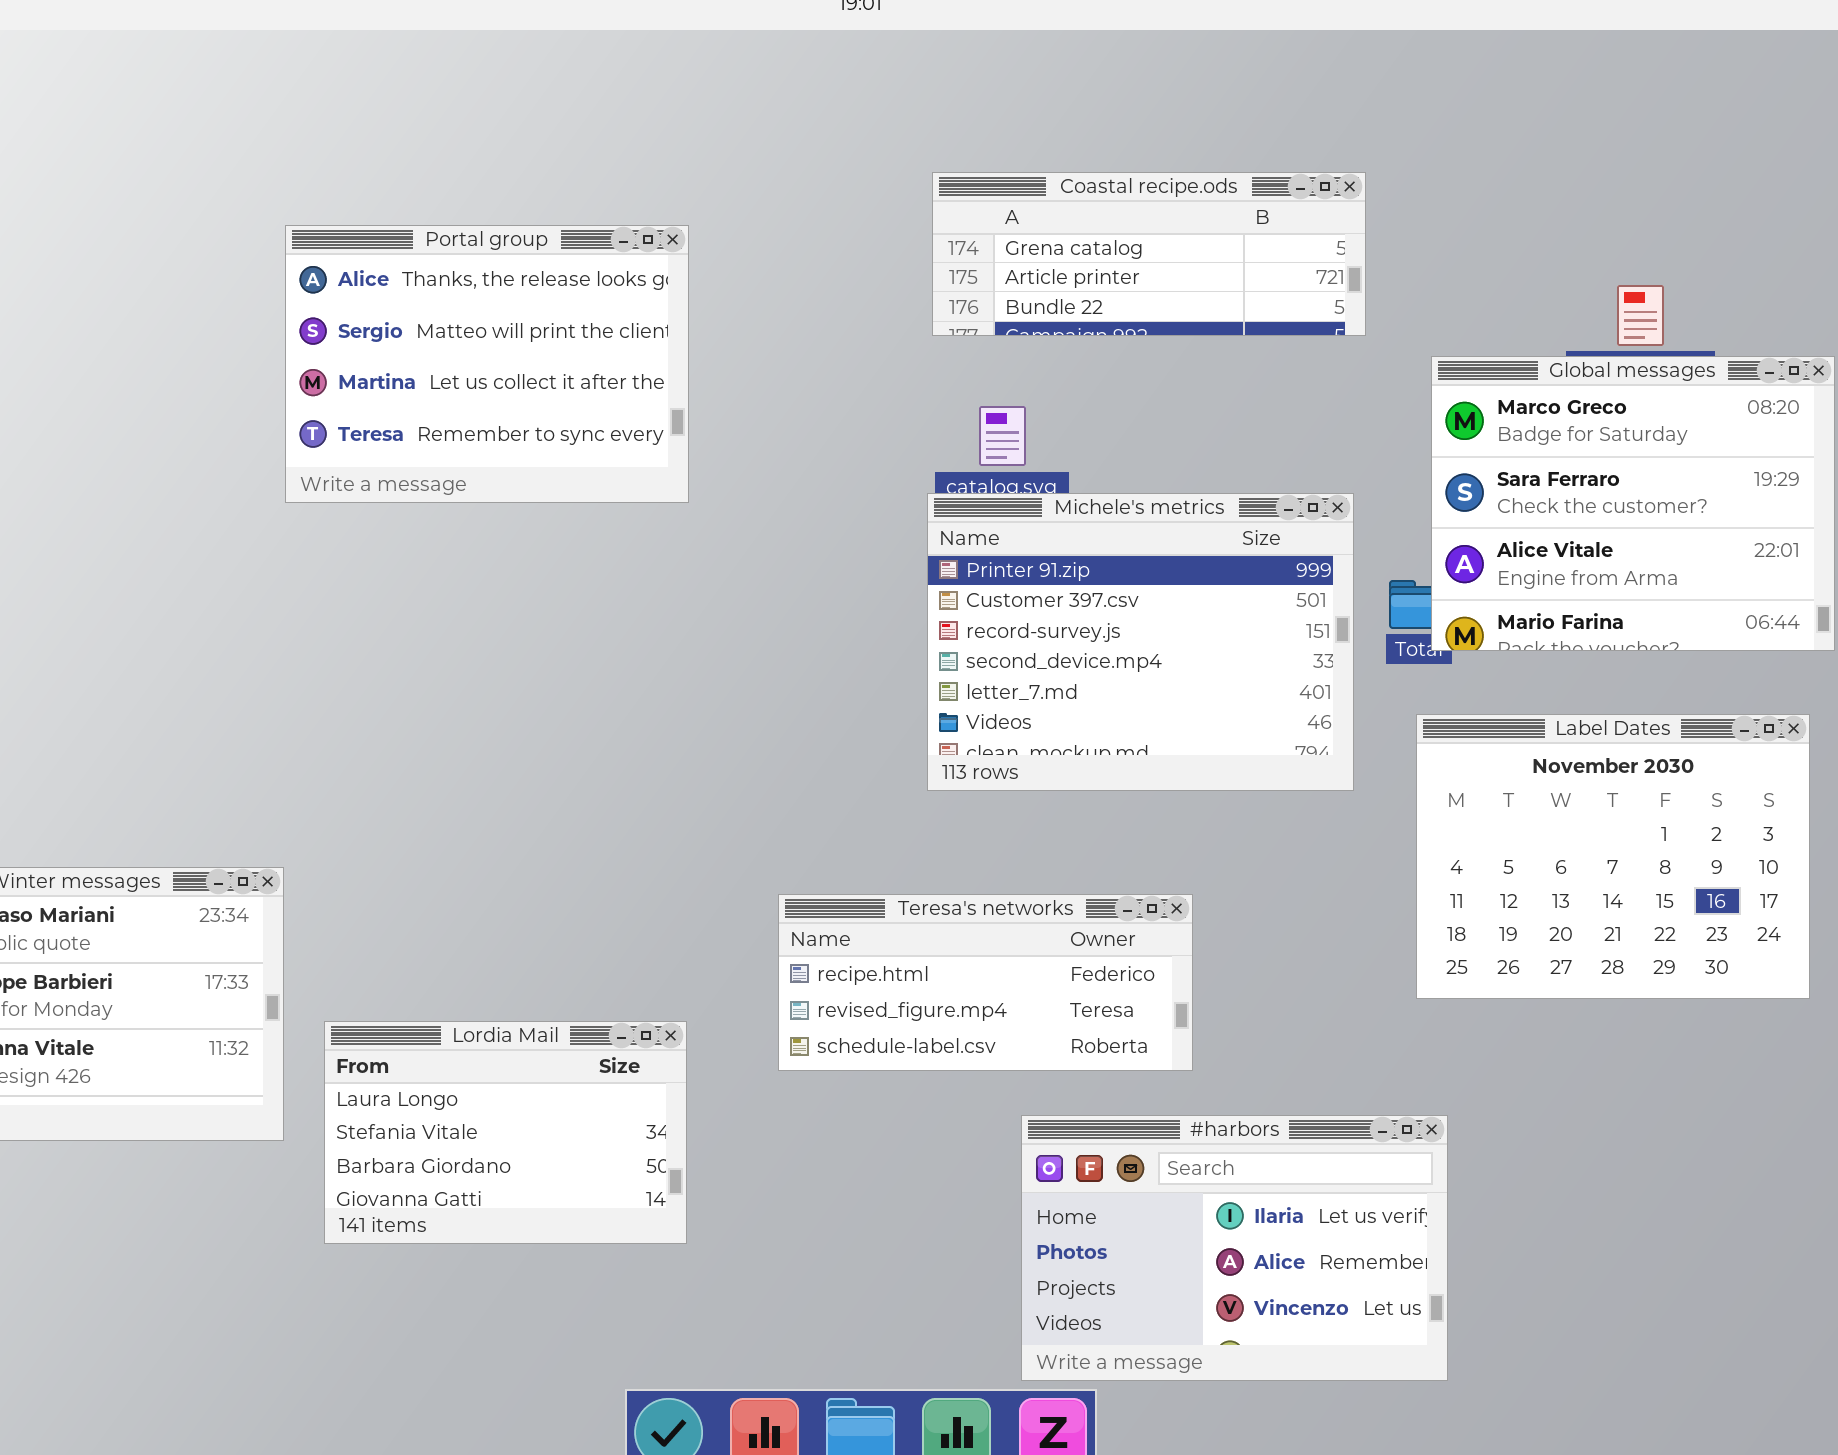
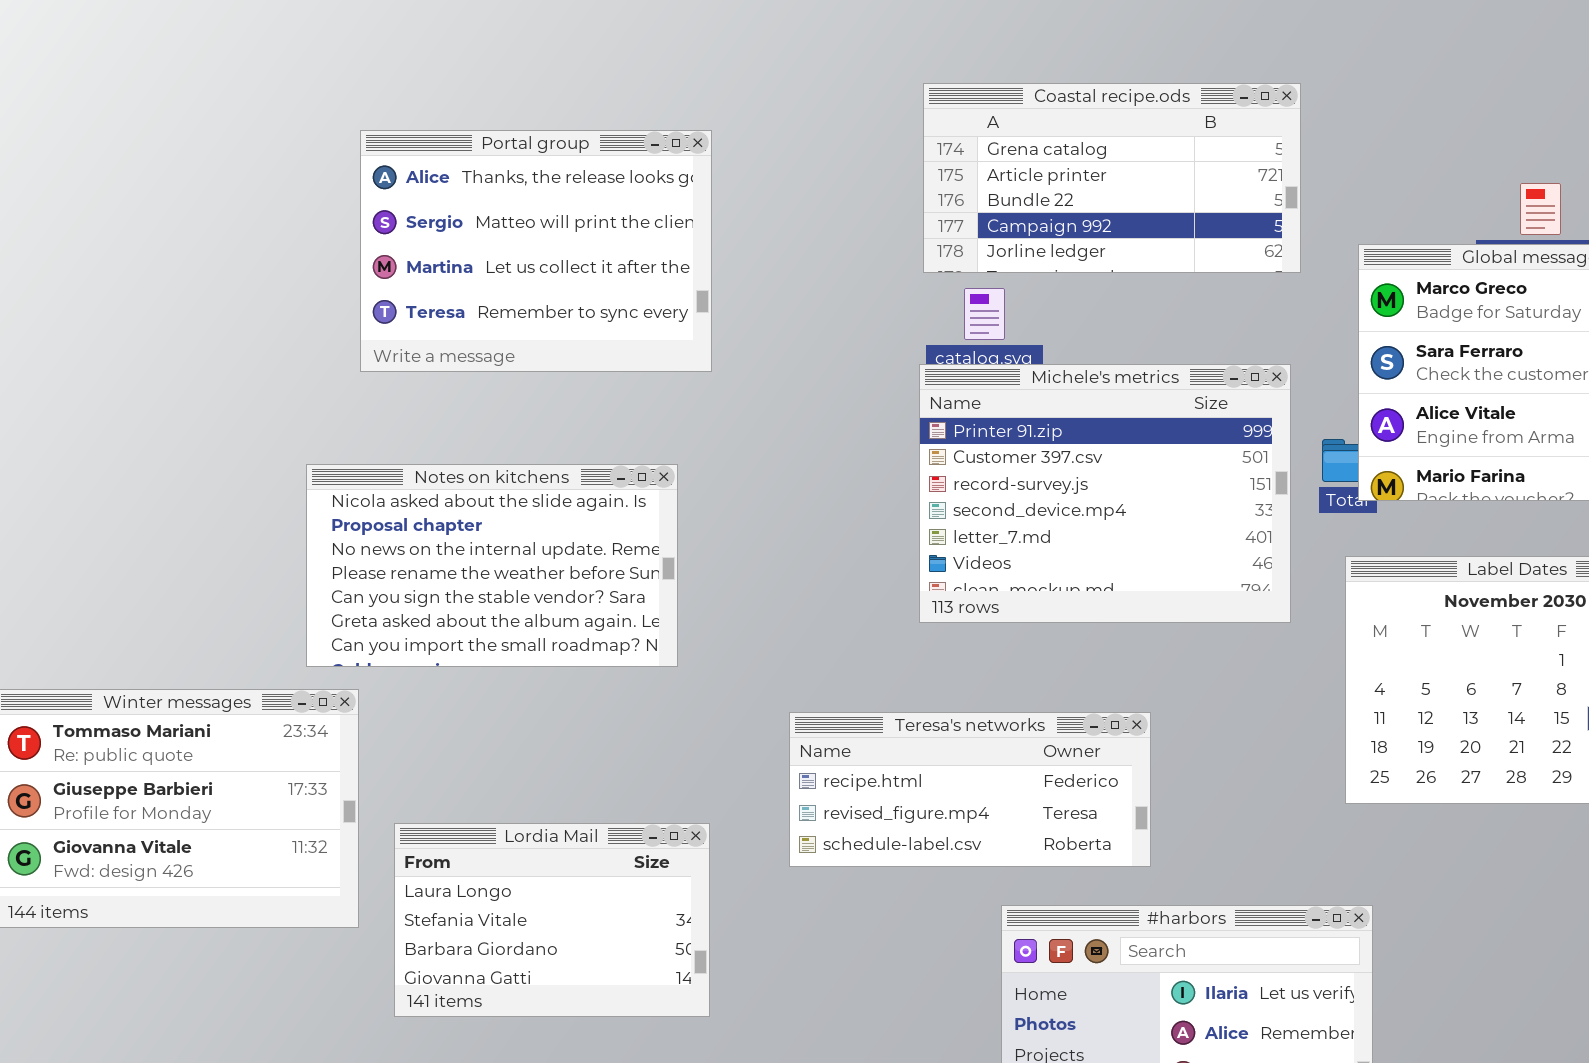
Coastal recipe.ods: [932,172,1366,336] -> [923,83,1301,273], resized
Notes on kitchens: none -> [306,464,678,667], opened

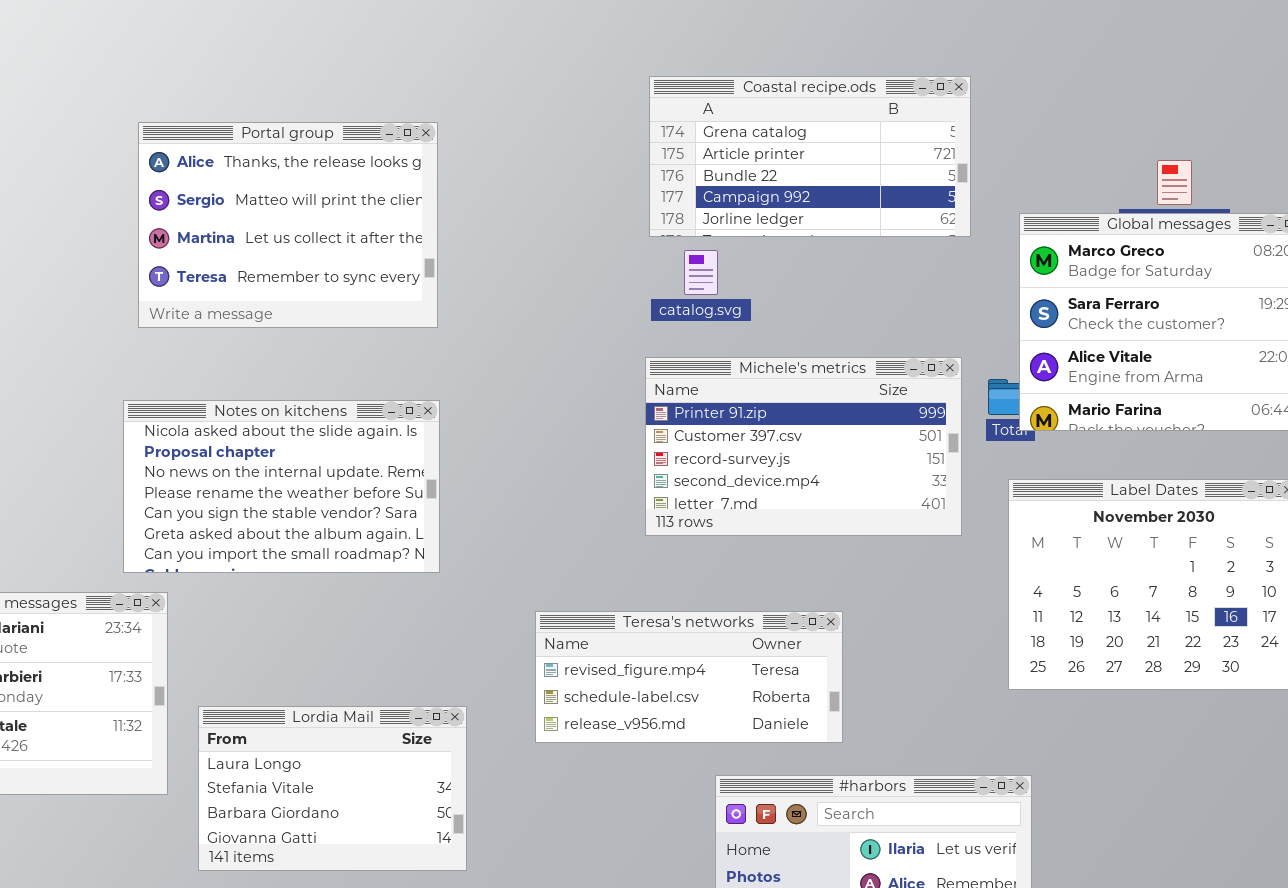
Portal group: [360,130,712,372] -> [138,122,438,328], moved
Michele's metrics: [919,364,1291,623] -> [645,357,962,536], resized
Teresa's networks: [789,712,1151,867] -> [535,611,843,743], scrolled down 1 row

